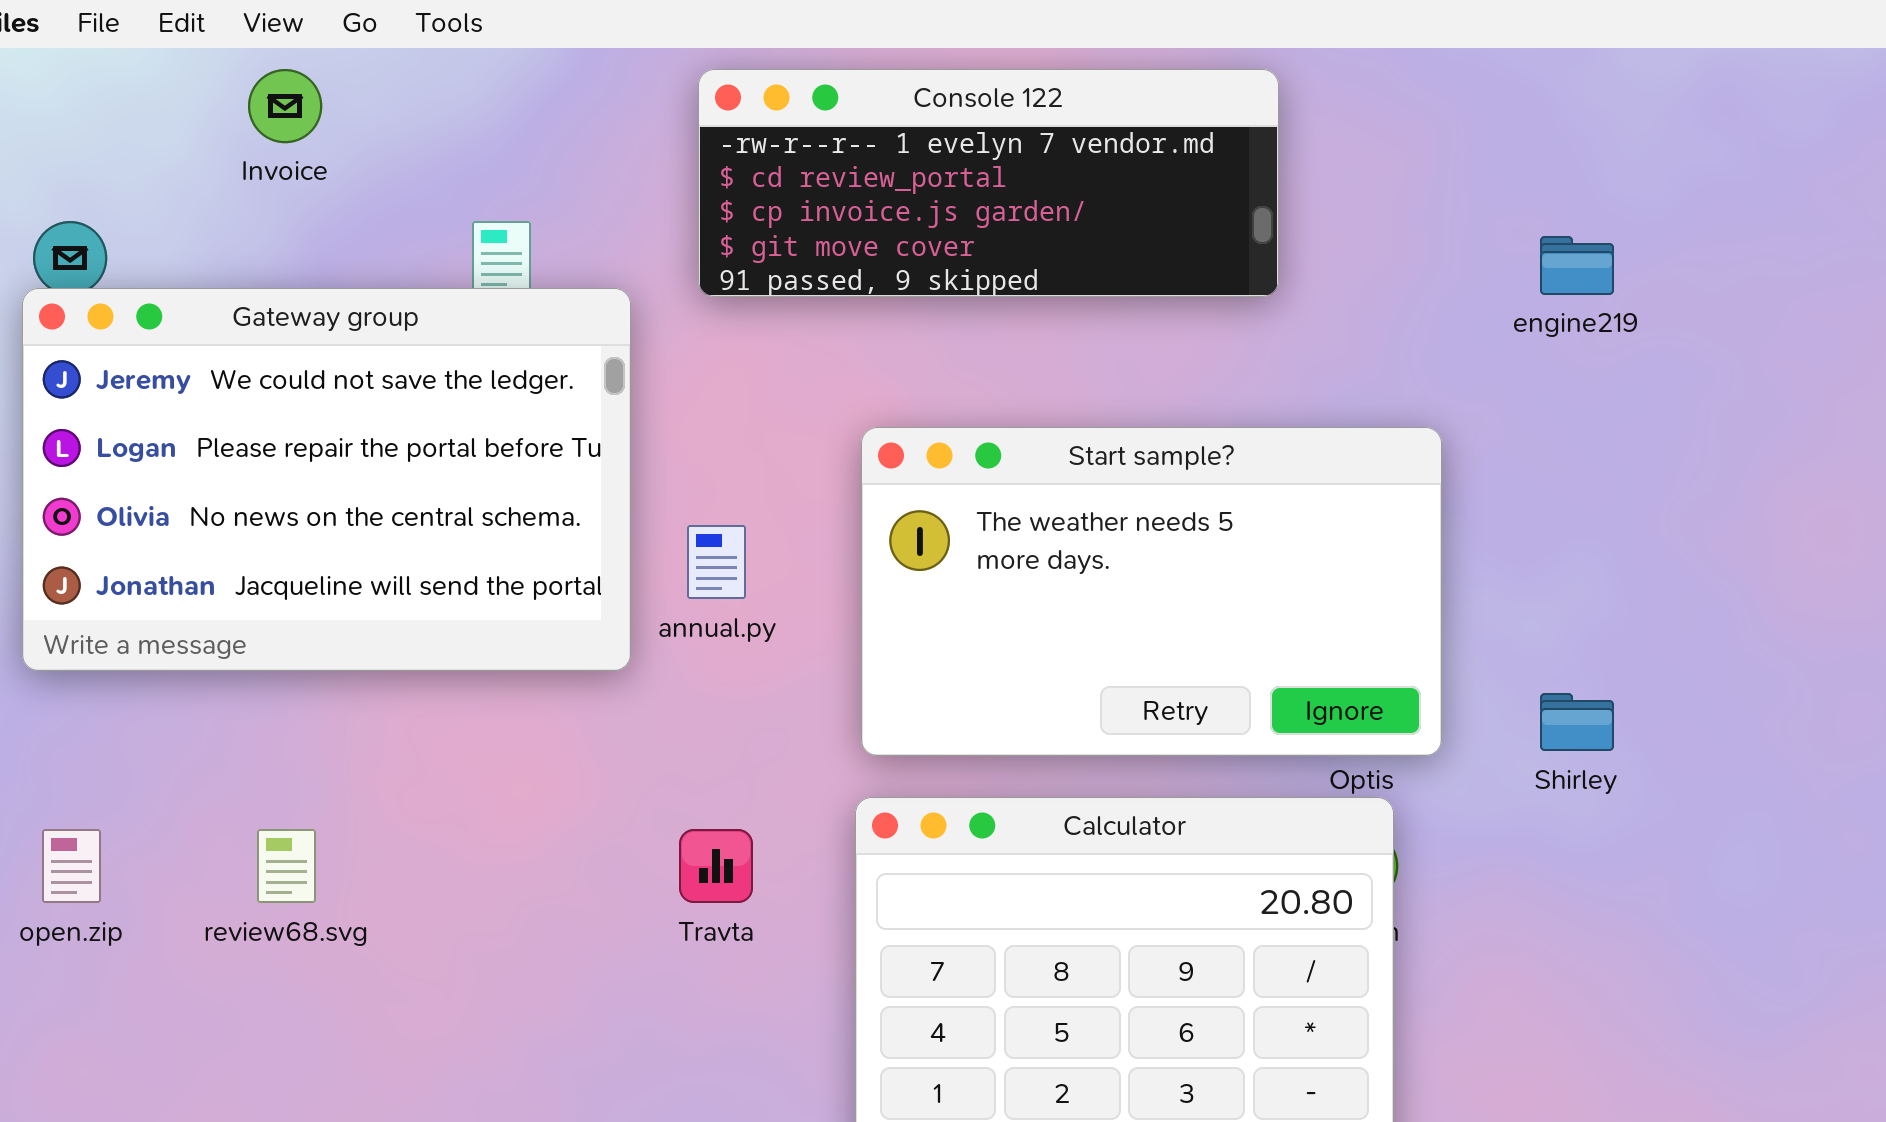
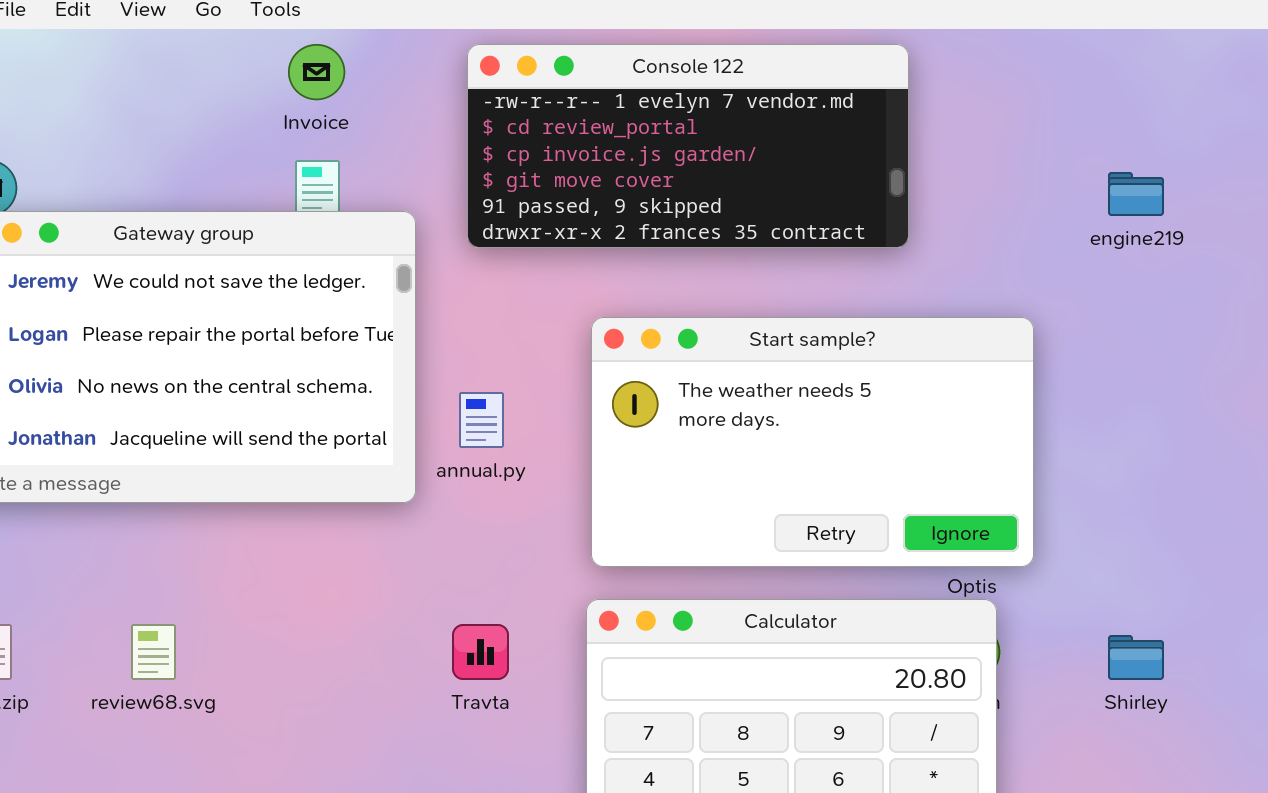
Invoice: [248,69,322,143] -> [288,44,345,100], moved
Console 122: [698,69,1279,297] -> [467,44,909,248], resized
Shirley: [1540,693,1614,751] -> [1108,635,1164,680], moved

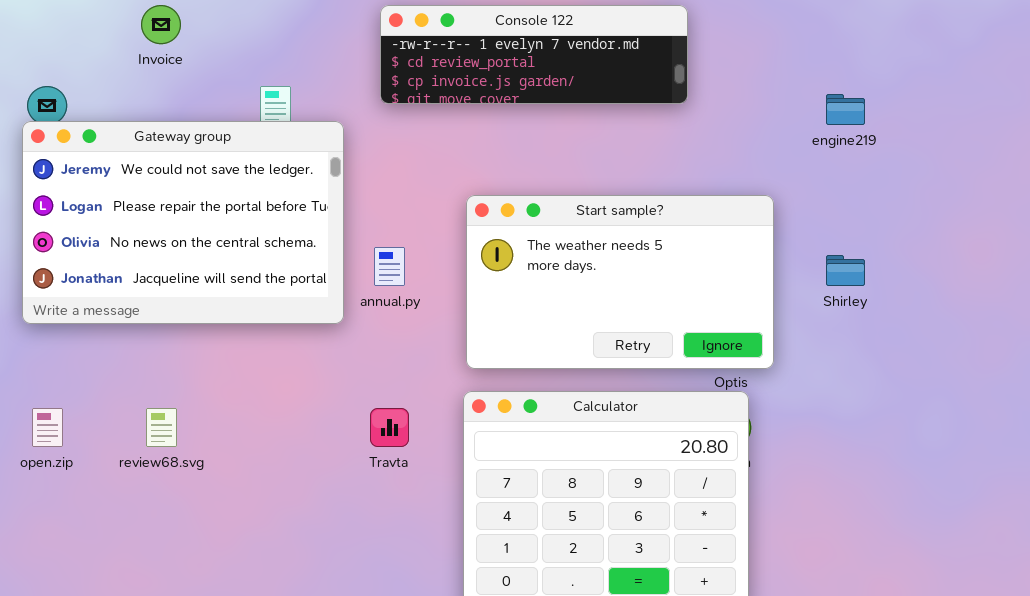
Invoice: [288,44,345,100] -> [141,5,181,44], moved
Console 122: [467,44,909,248] -> [380,5,688,104], resized
Shirley: [1108,635,1164,680] -> [826,255,865,286], moved

